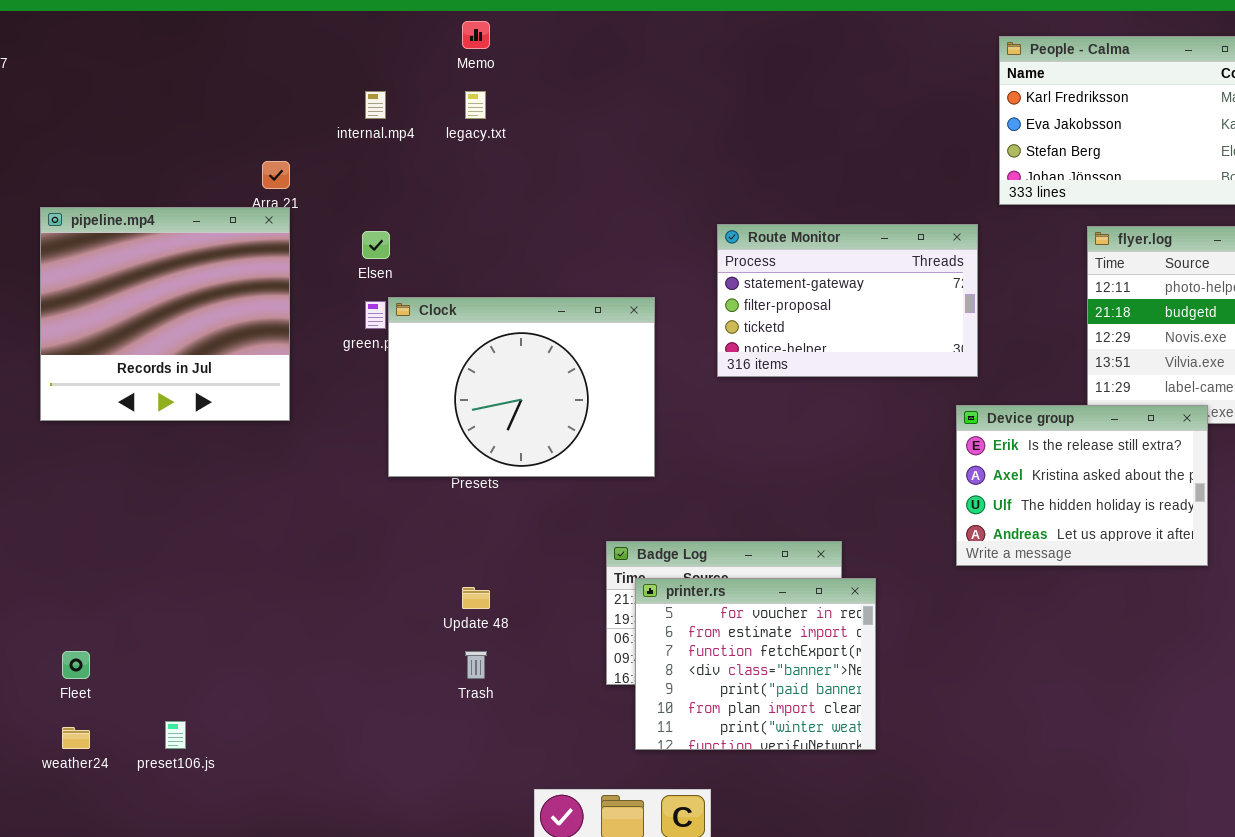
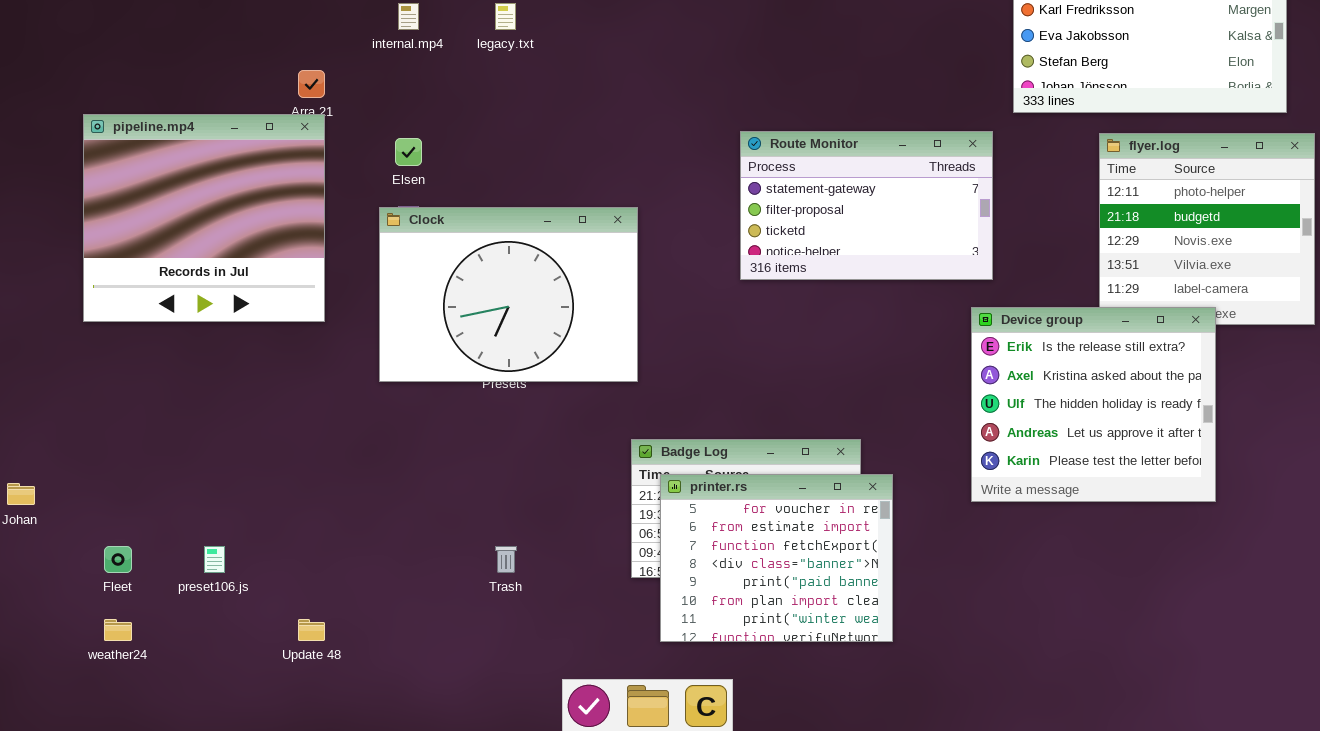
Clock: [388,297,655,477] -> [379,207,638,382], moved
Device group: [956,405,1208,566] -> [971,307,1216,502], resized
Update 48: [462,587,490,609] -> [298,619,325,641], moved
preset106.js: [165,721,186,749] -> [204,546,225,573], moved

